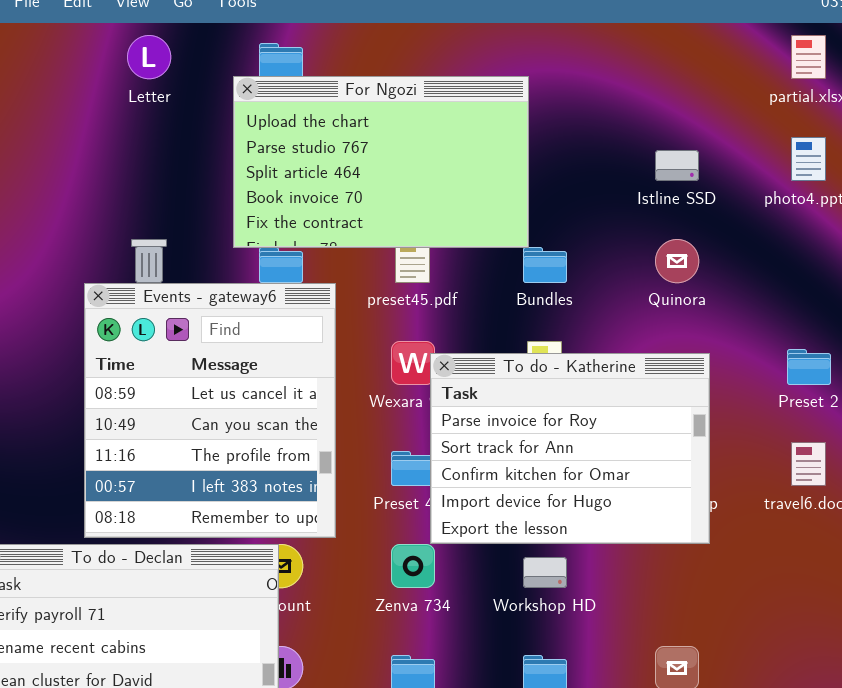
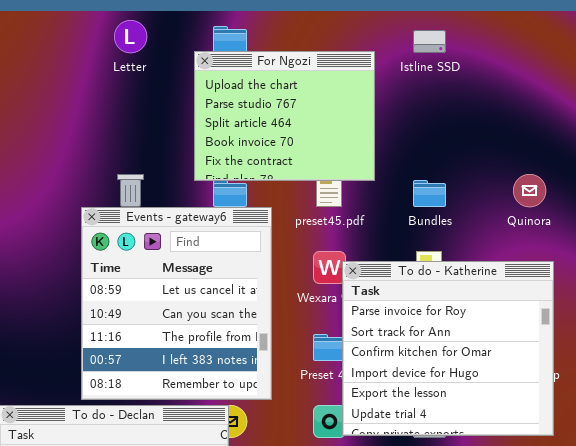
For Ngozi: [233,76,529,248] -> [194,51,375,181], resized
Istline SSD: [655,150,699,181] -> [413,30,446,53], moved
To do - Katherine: [430,353,710,544] -> [342,261,554,436], resized

